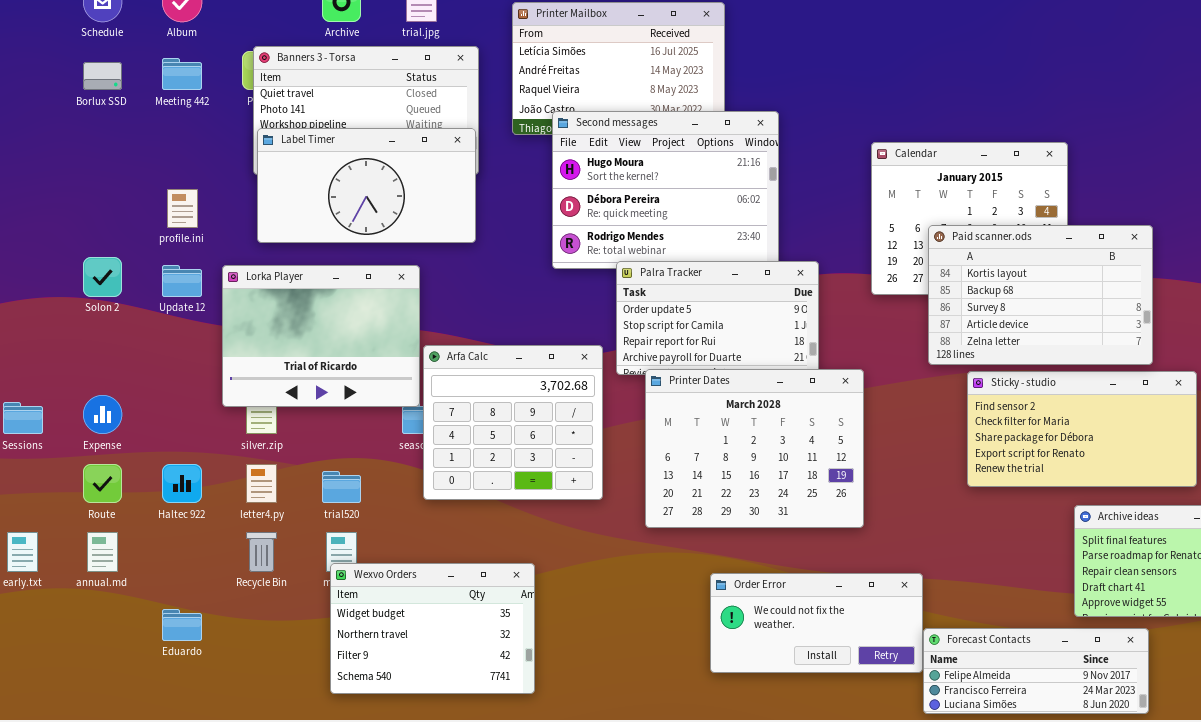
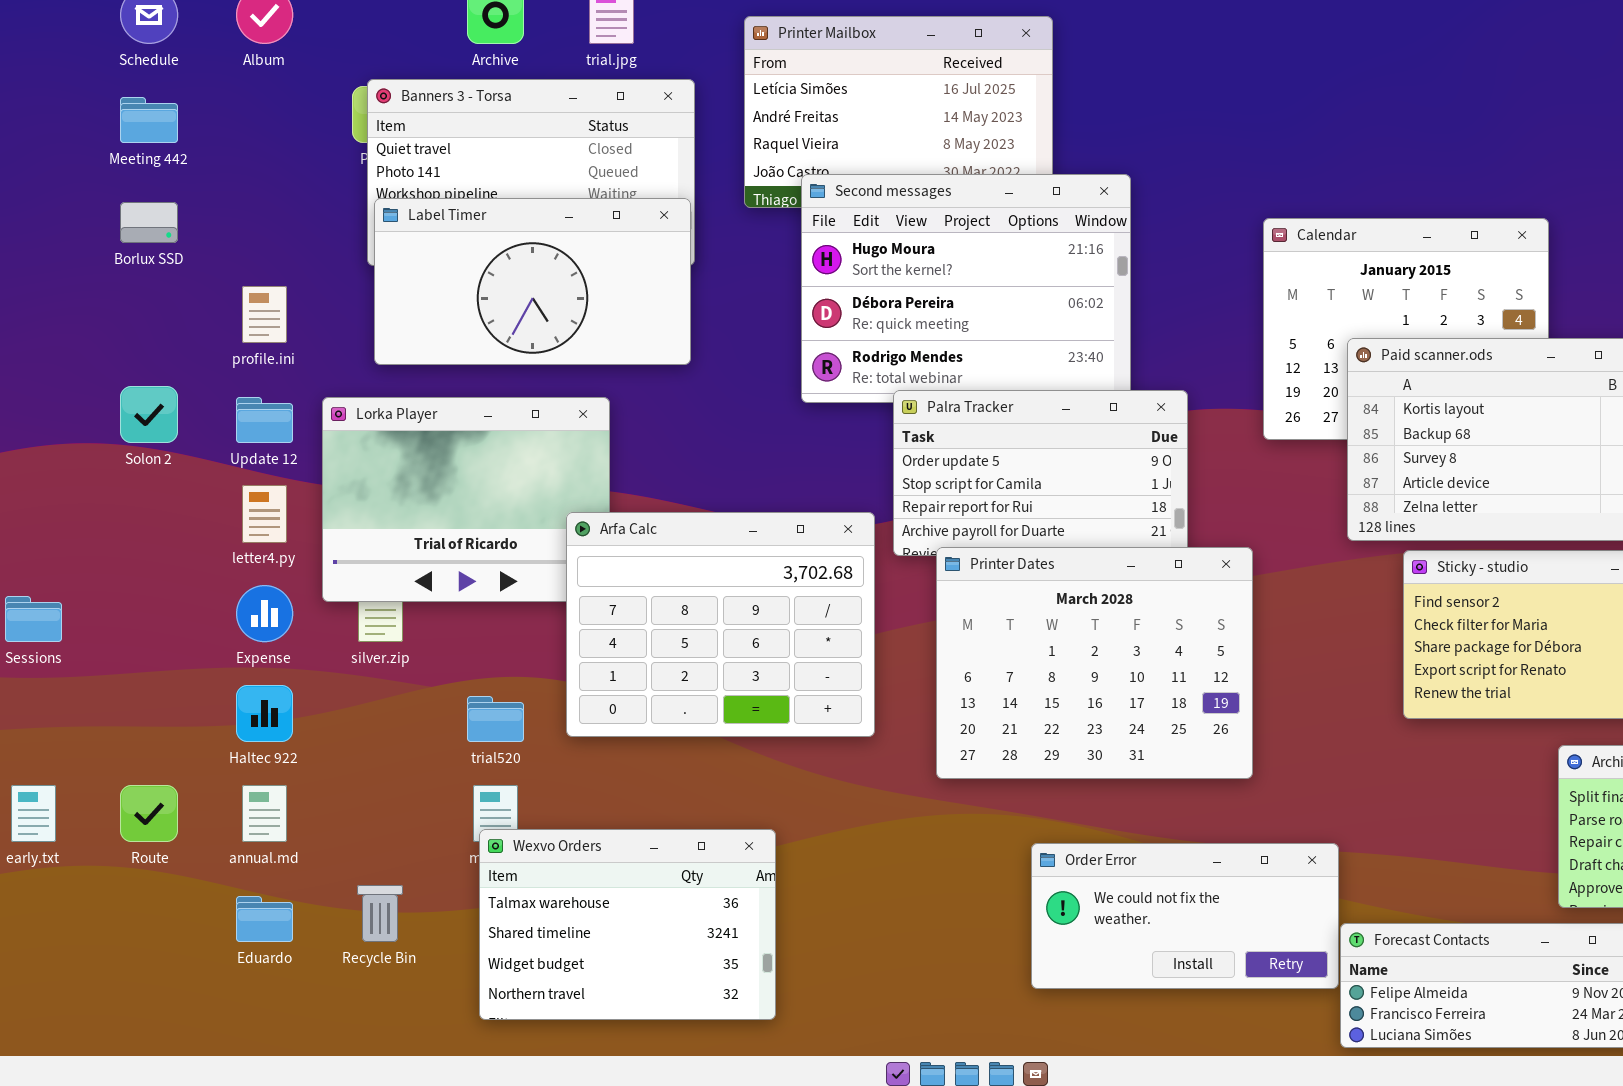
Meeting 442: [162,58,202,90] -> [120,97,178,143], moved
Borlux SSD: [83,62,122,90] -> [120,202,178,243], moved
Arfa Calc: [423,345,603,500] -> [566,512,875,737], resized
Expense: [83,395,122,434] -> [236,585,293,642], moved
Route: [83,464,122,503] -> [120,785,178,842], moved
letter4.py: [246,464,277,503] -> [242,485,287,543], moved
annual.md: [87,532,118,572] -> [242,785,287,842], moved
Recycle Bin: [246,532,277,572] -> [357,885,403,942], moved
Wexvo Orders: [330,563,535,694] -> [479,829,776,1020], scrolled up 2 rows

